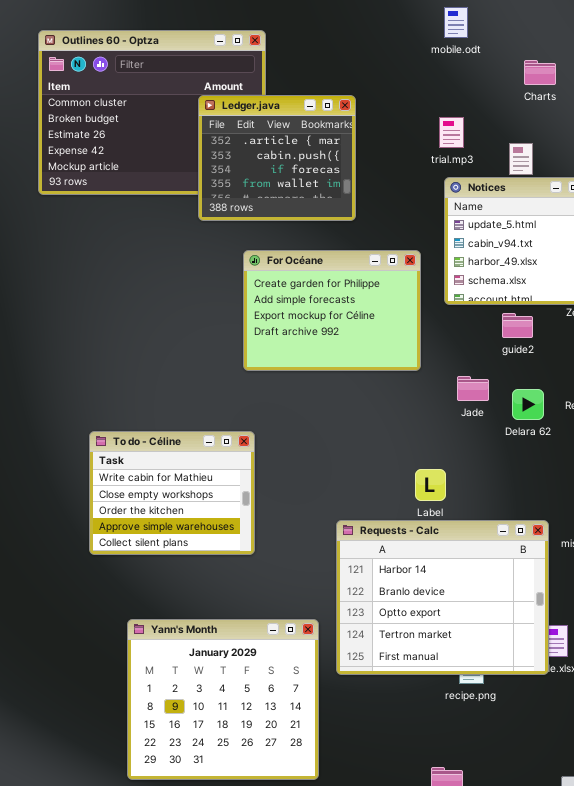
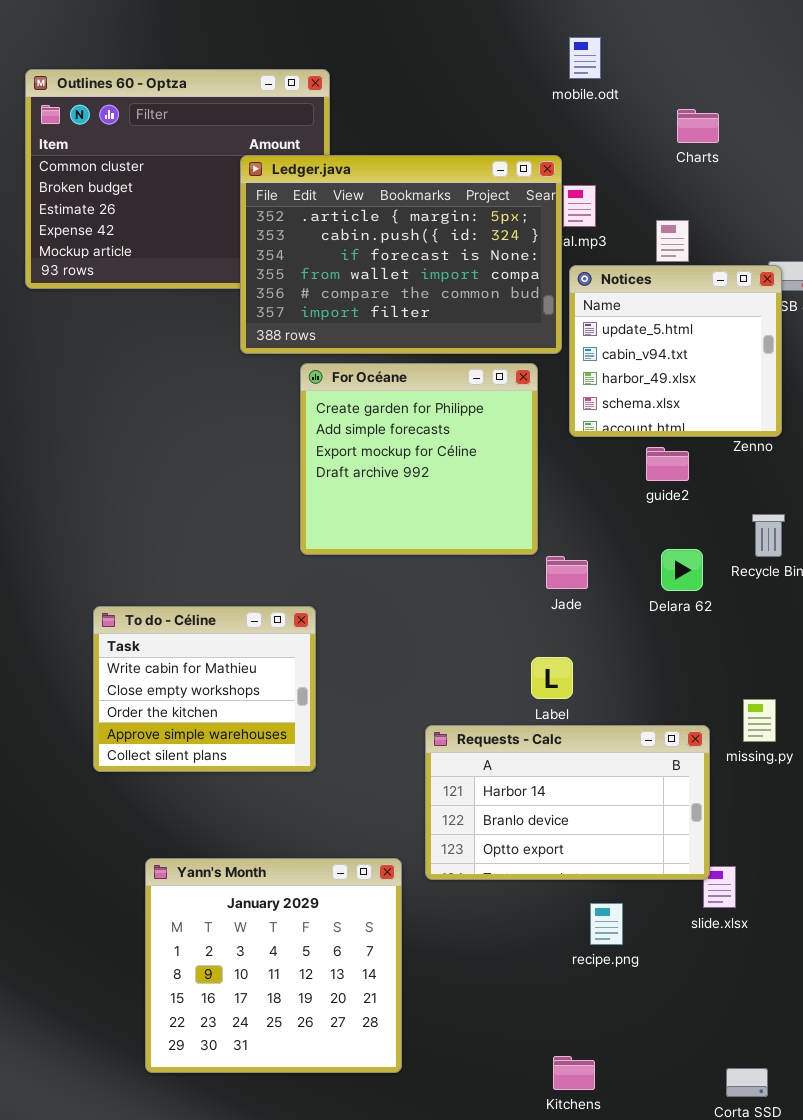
Ledger.java: [198,95,356,221] -> [240,155,562,354], resized
For Océane: [243,250,421,371] -> [300,363,538,555], resized
Jade: [457,376,489,401] -> [546,556,588,589], moved
Requests - Calc: [336,520,549,675] -> [425,725,710,880], resized

